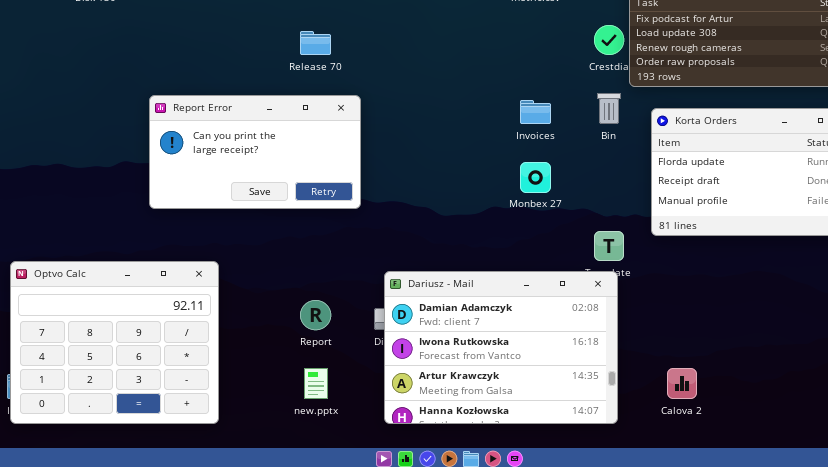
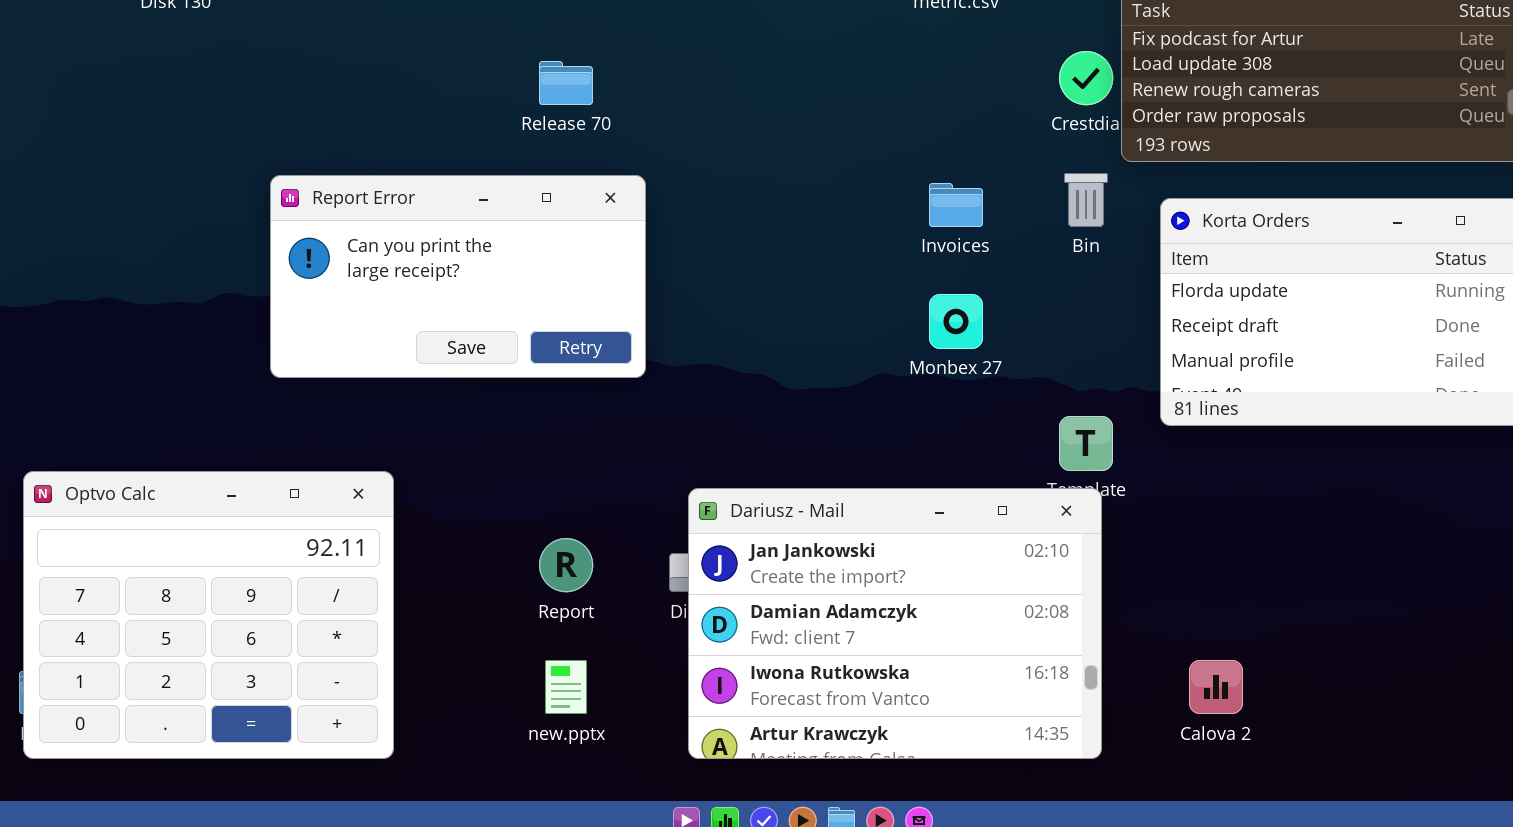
Dariusz - Mail: [384,271,618,424] -> [688,488,1102,759], scrolled up 1 row

